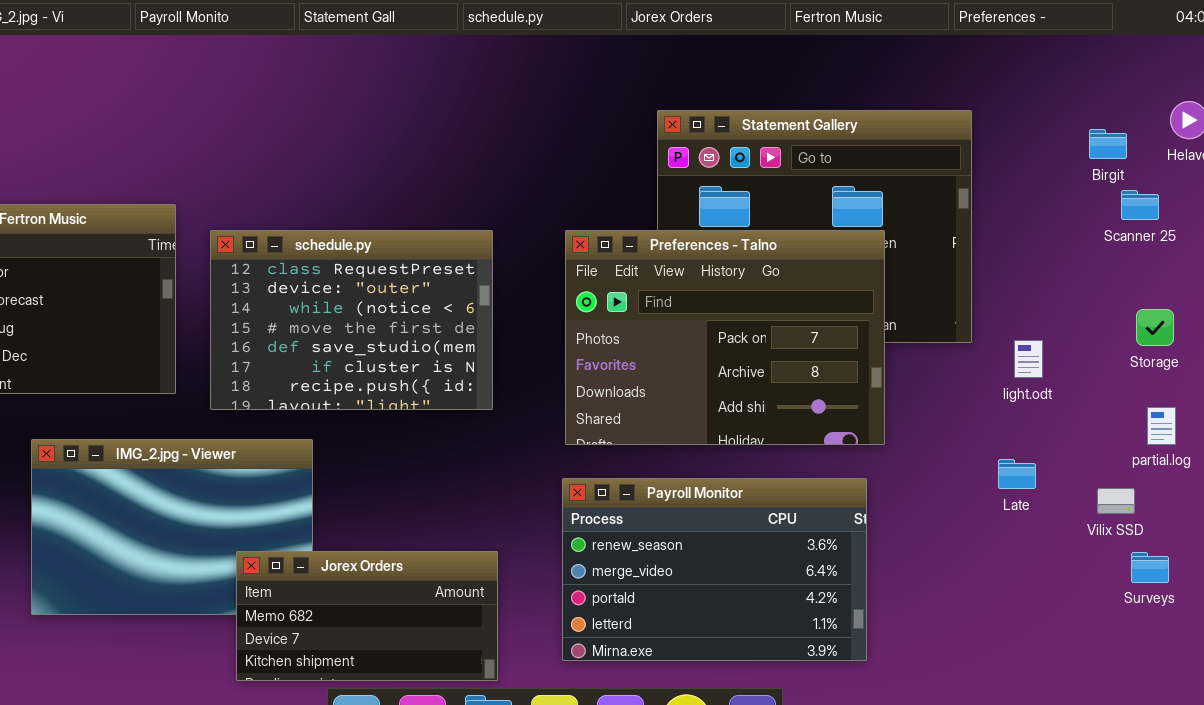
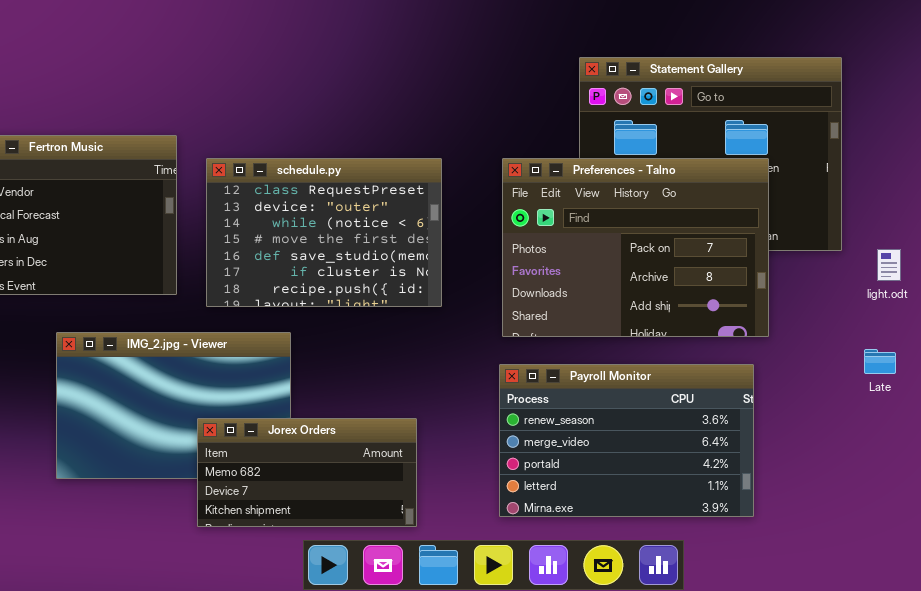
Jorex Orders: [236,551,498,681] -> [197,418,417,527], moved

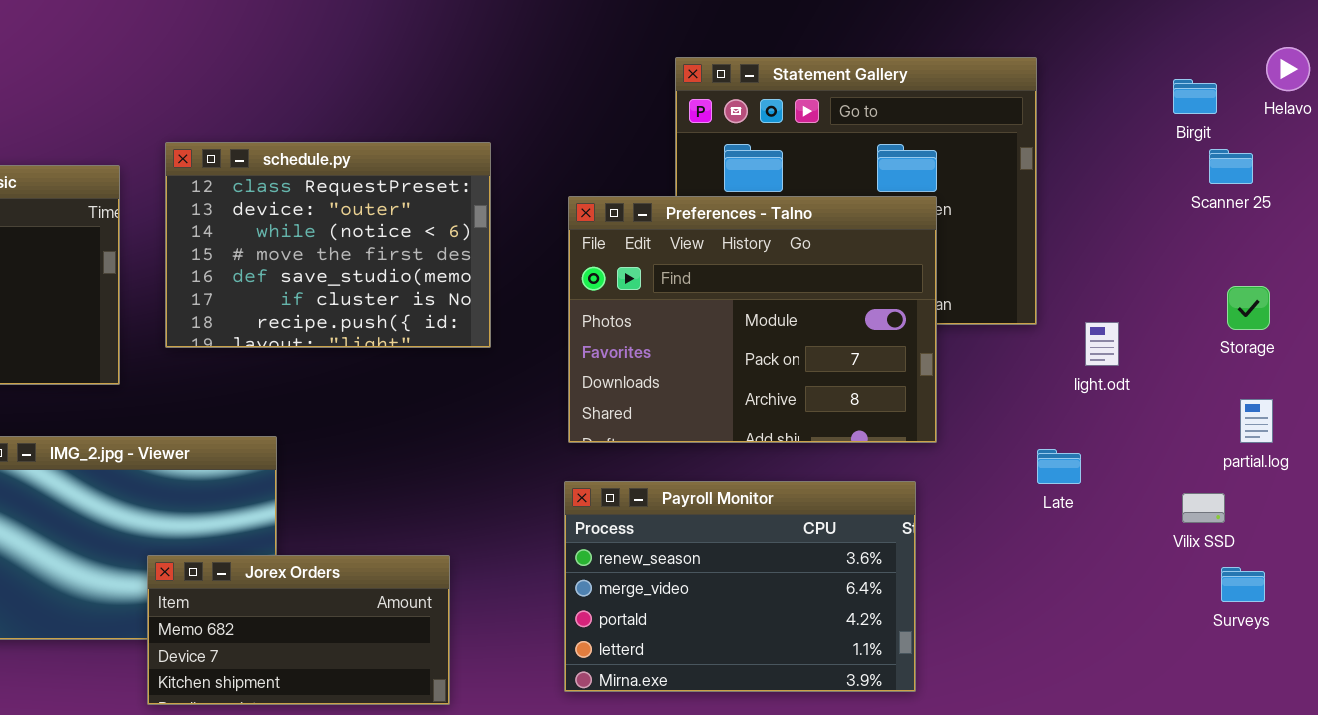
schedule.py: [206,158,442,307] -> [165,142,491,348], moved
Preferences - Talno: [502,158,769,337] -> [568,196,937,443], scrolled up 1 row
Late: [864,349,896,374] -> [1037,449,1081,484], moved

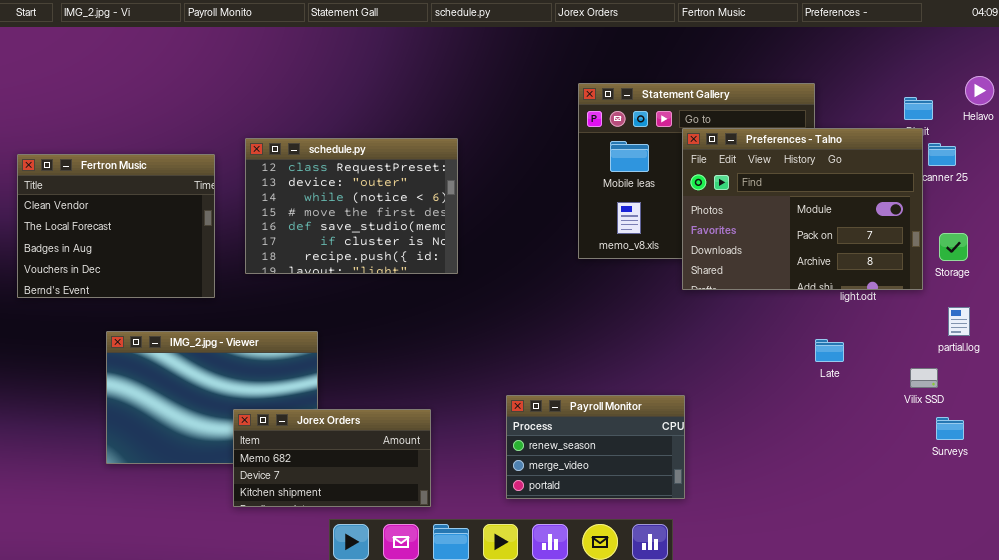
Preferences - Talno: [568,196,937,443] -> [682,128,923,290], moved
Payroll Monitor: [564,481,916,692] -> [506,395,685,499], resized

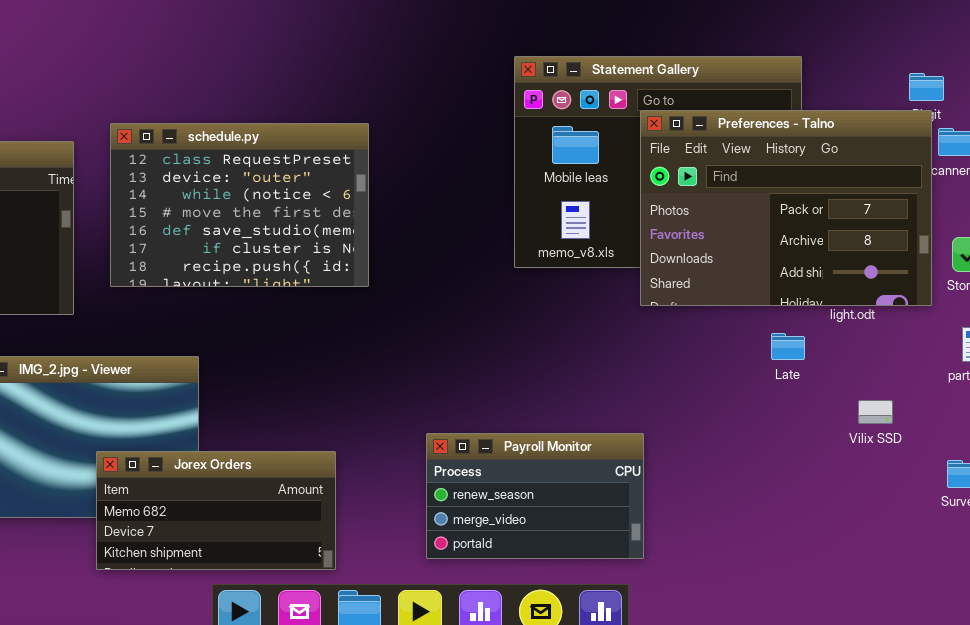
Preferences - Talno: [682,128,923,290] -> [640,110,932,306], scrolled down 1 row
Late: [815,339,844,362] -> [771,333,805,360], moved
Vilix SSD: [910,368,938,388] -> [858,400,893,424], moved

